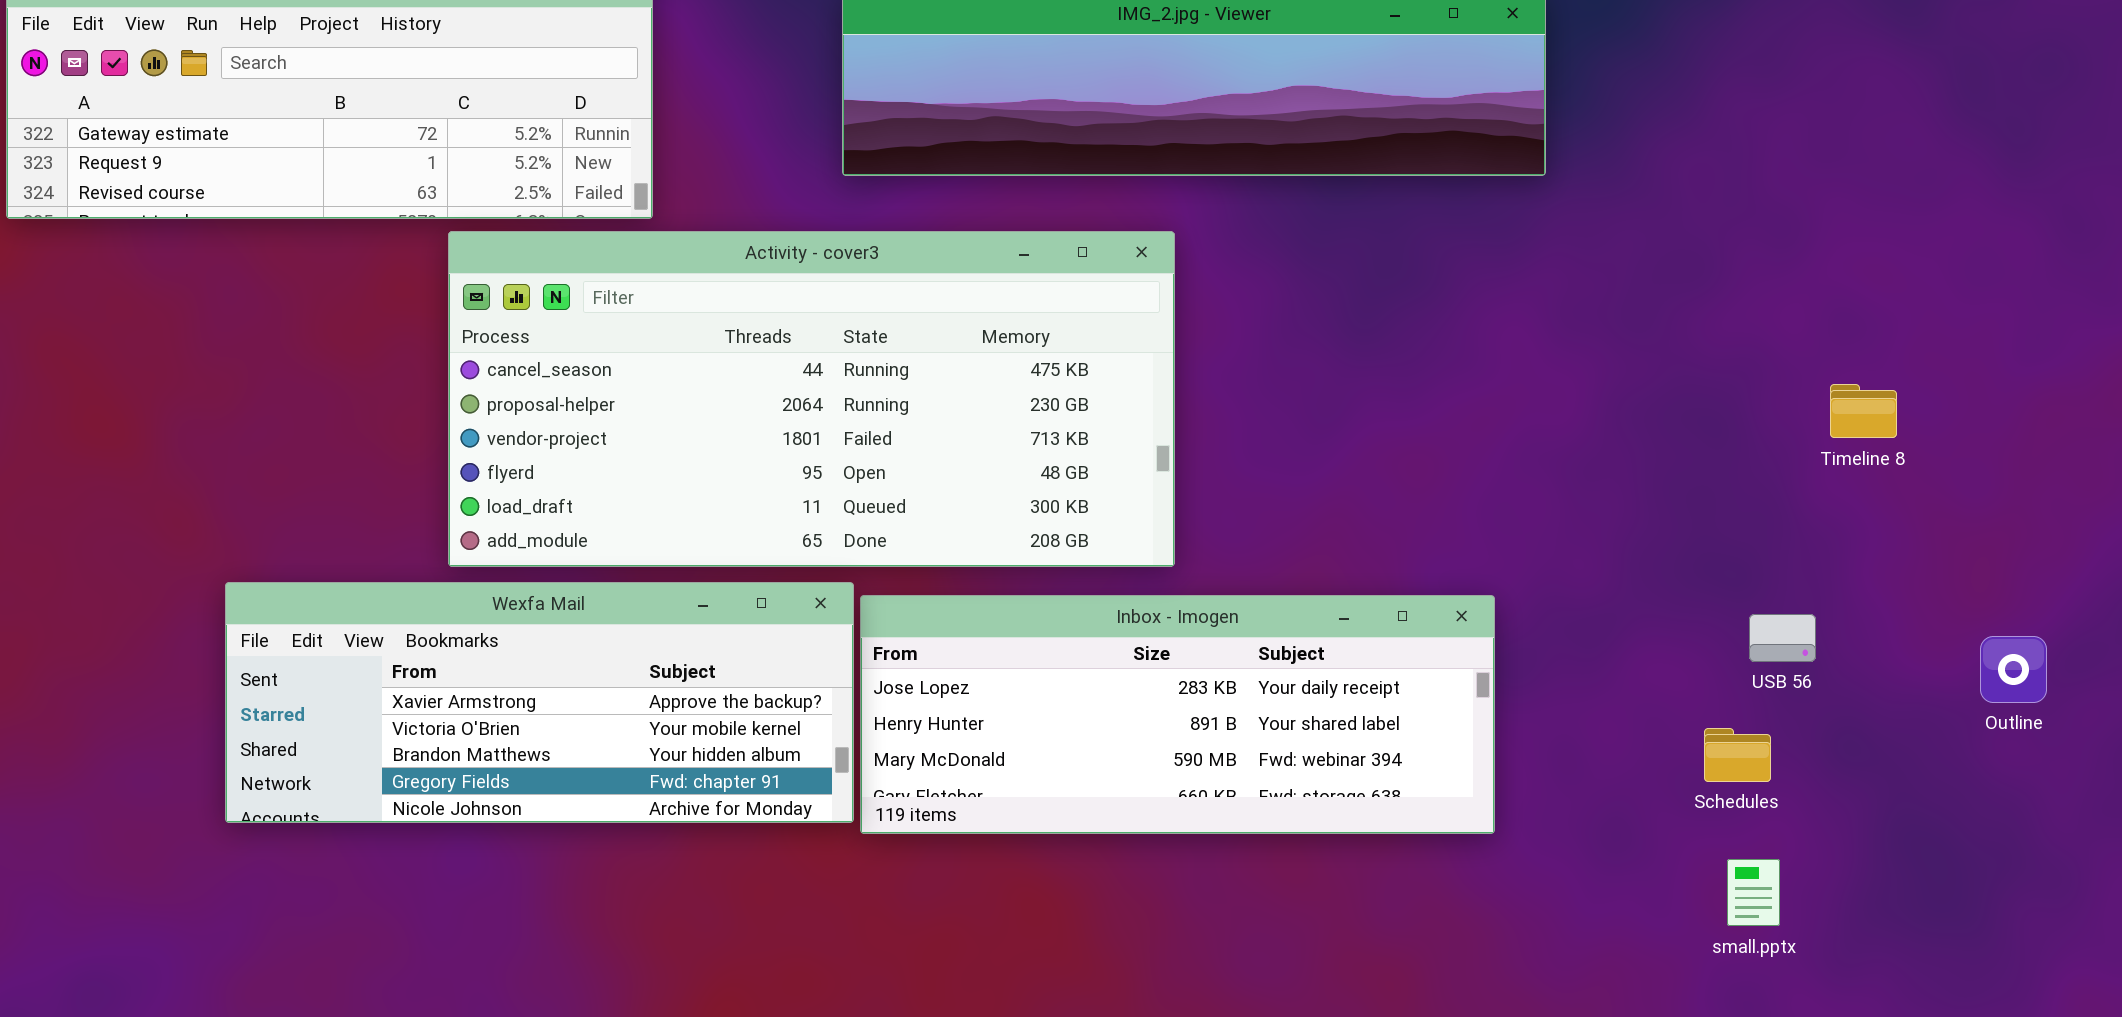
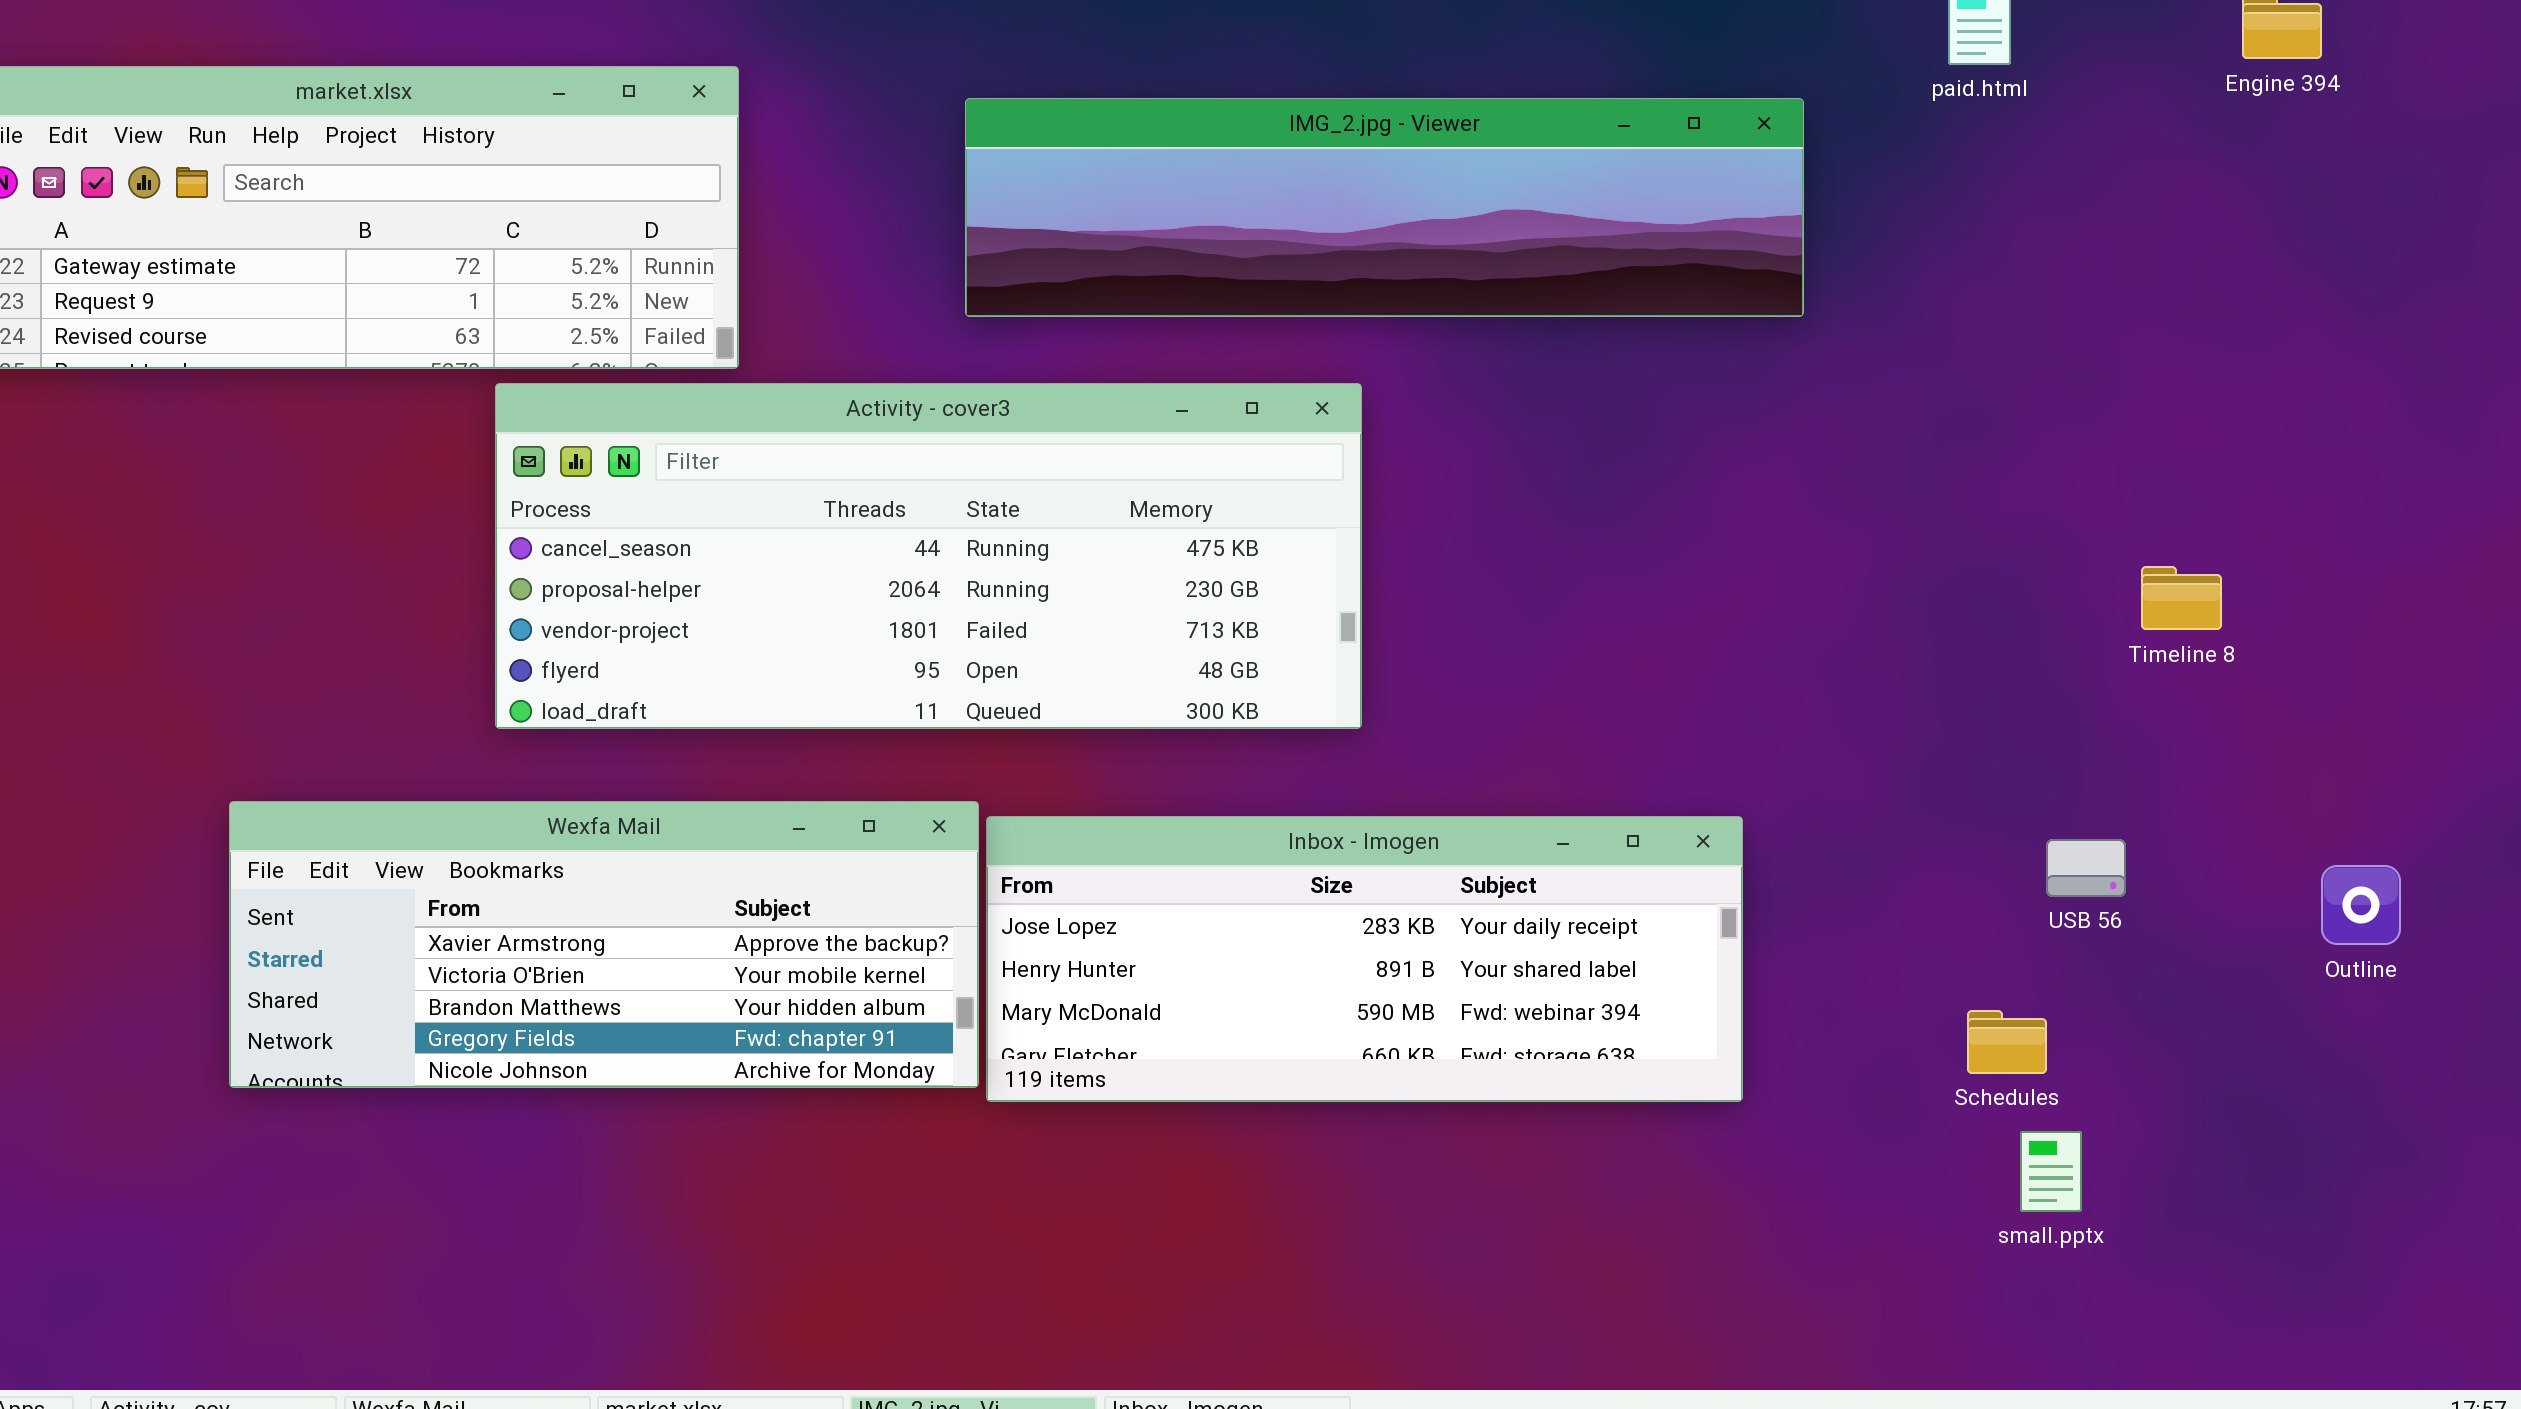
Activity - cover3: [448,231,1175,567] -> [495,383,1362,729], resized
Schedules: [1704,728,1771,782] -> [1967,1010,2047,1074], moved

